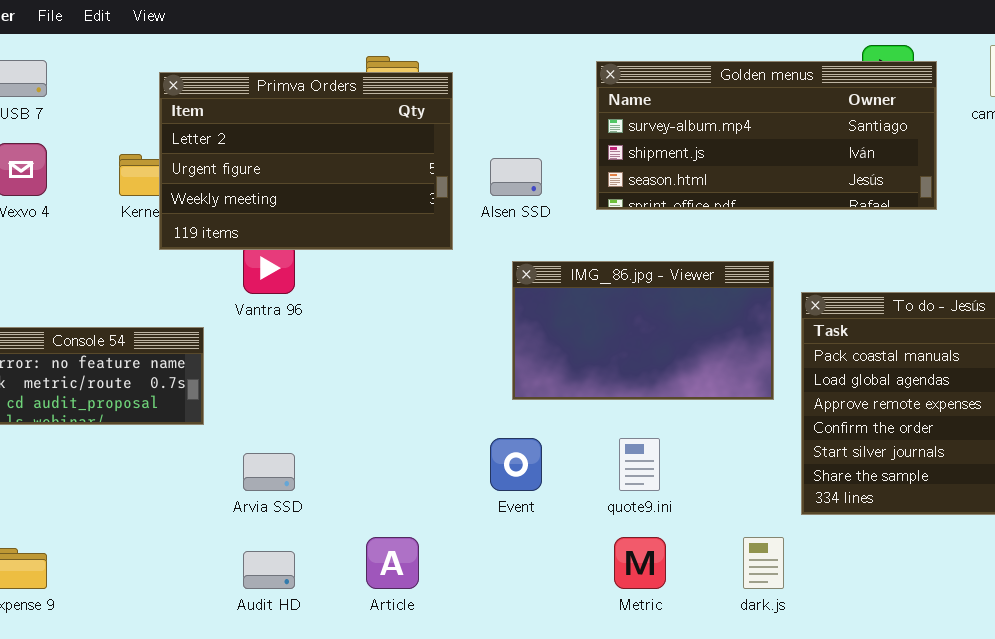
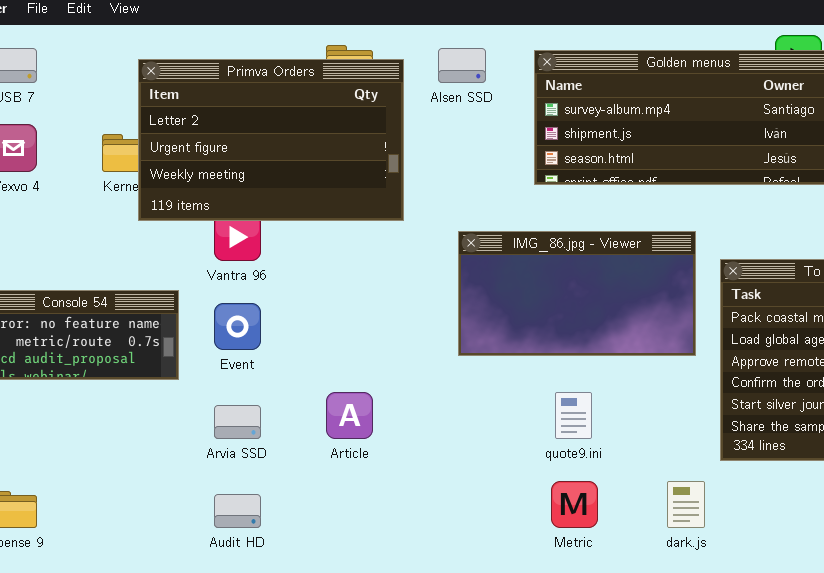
Alsen SSD: [490,158,542,196] -> [438,48,486,83], moved
Event: [490,438,542,491] -> [214,303,261,350], moved
Article: [366,537,419,589] -> [326,392,373,439], moved

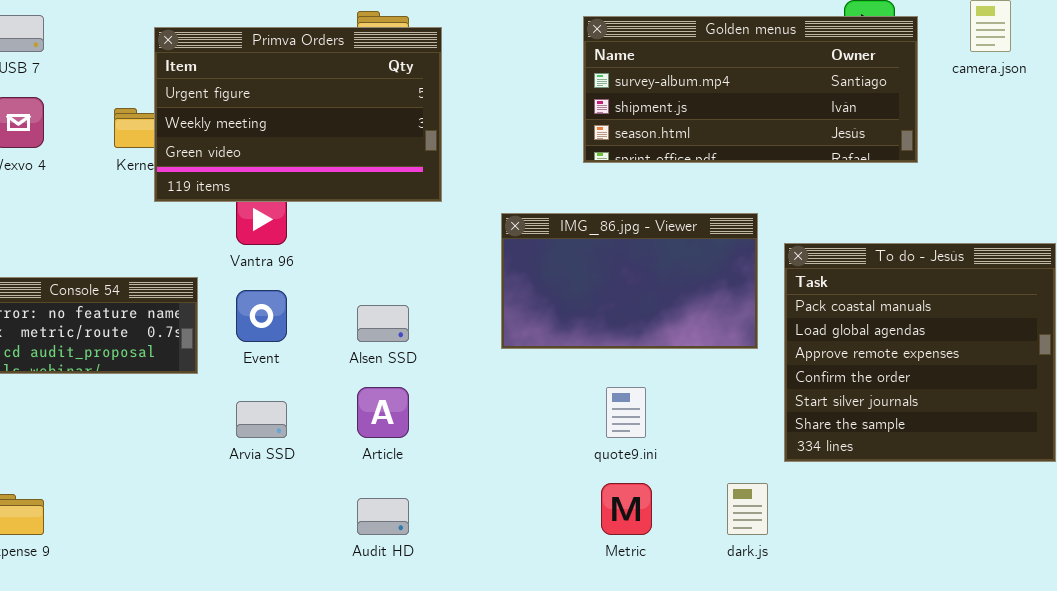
Alsen SSD: [438,48,486,83] -> [357,305,409,342], moved
Primva Orders: [138,59,404,221] -> [154,27,442,202], scrolled down 1 row
Audit HD: [214,494,261,528] -> [357,498,409,535], moved

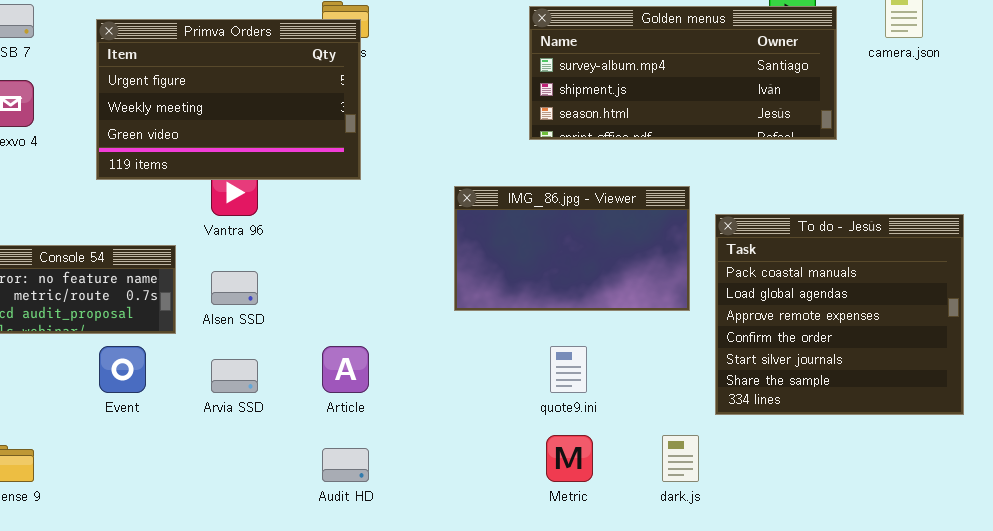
Primva Orders: [154,27,442,202] -> [96,19,361,180], moved
Event: [236,290,287,342] -> [99,346,146,393], moved
Alsen SSD: [357,305,409,342] -> [211,271,258,305], moved

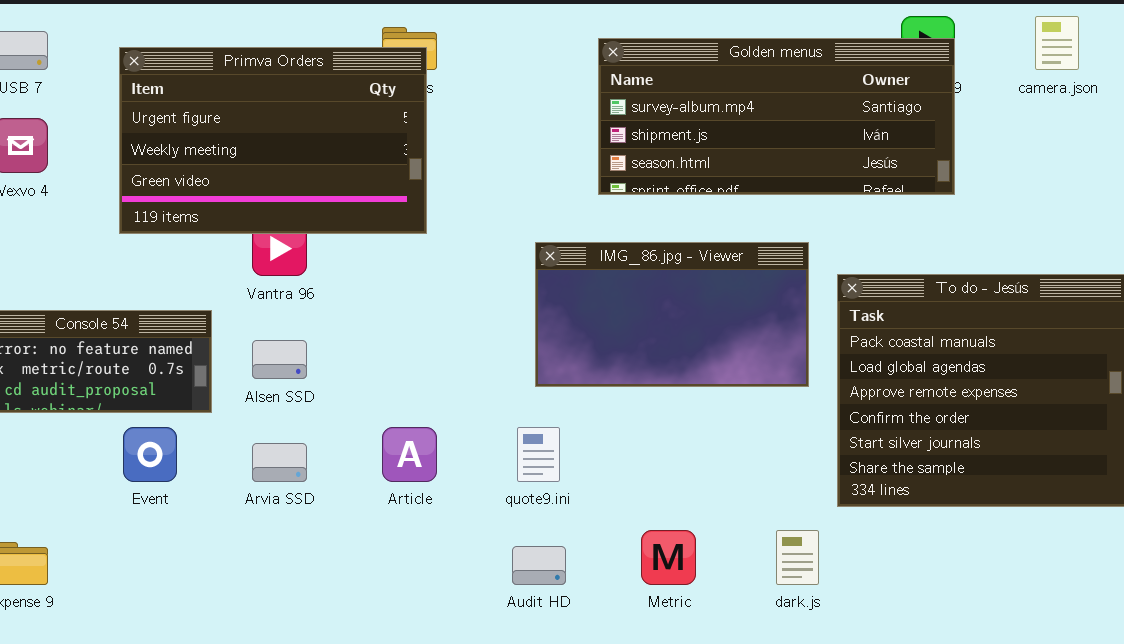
Golden menus: [529,6,837,140] -> [598,38,955,195], moved
quote9.ini: [550,346,587,393] -> [517,427,560,482], moved
Audit HD: [322,448,369,482] -> [512,546,566,585], moved

